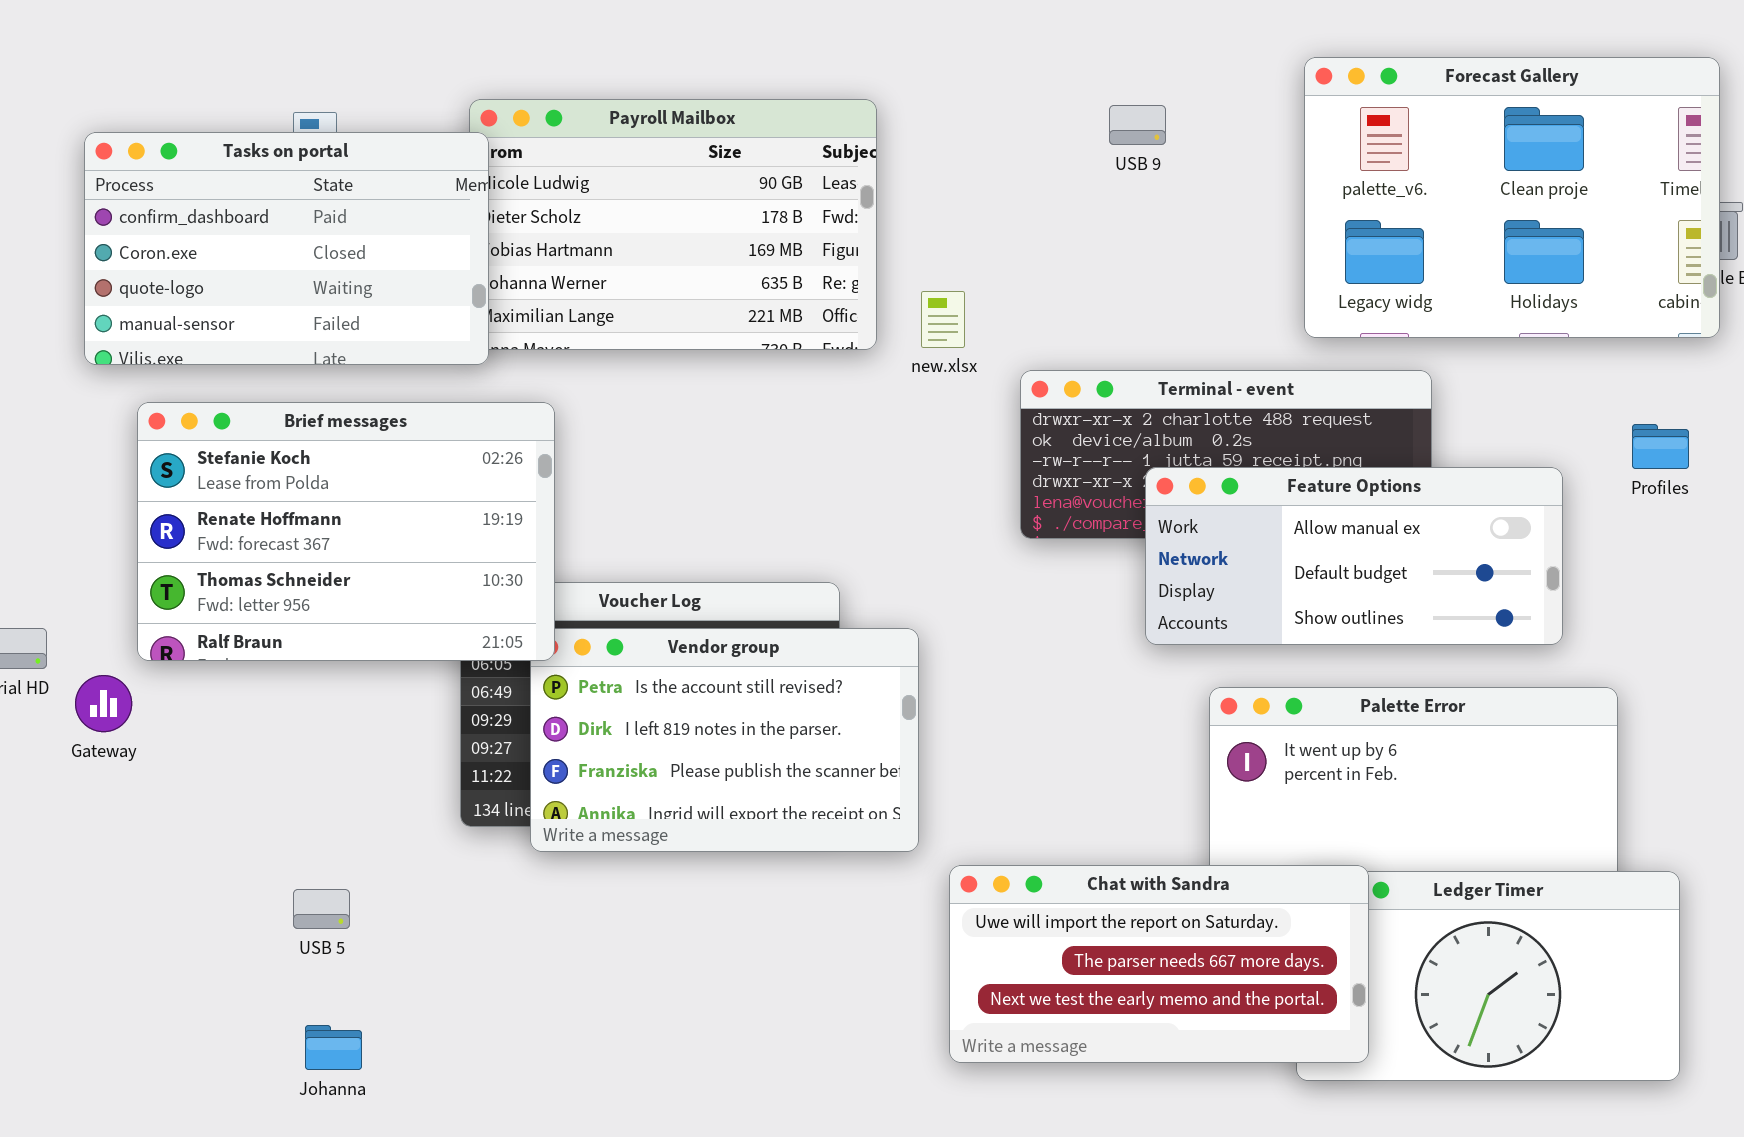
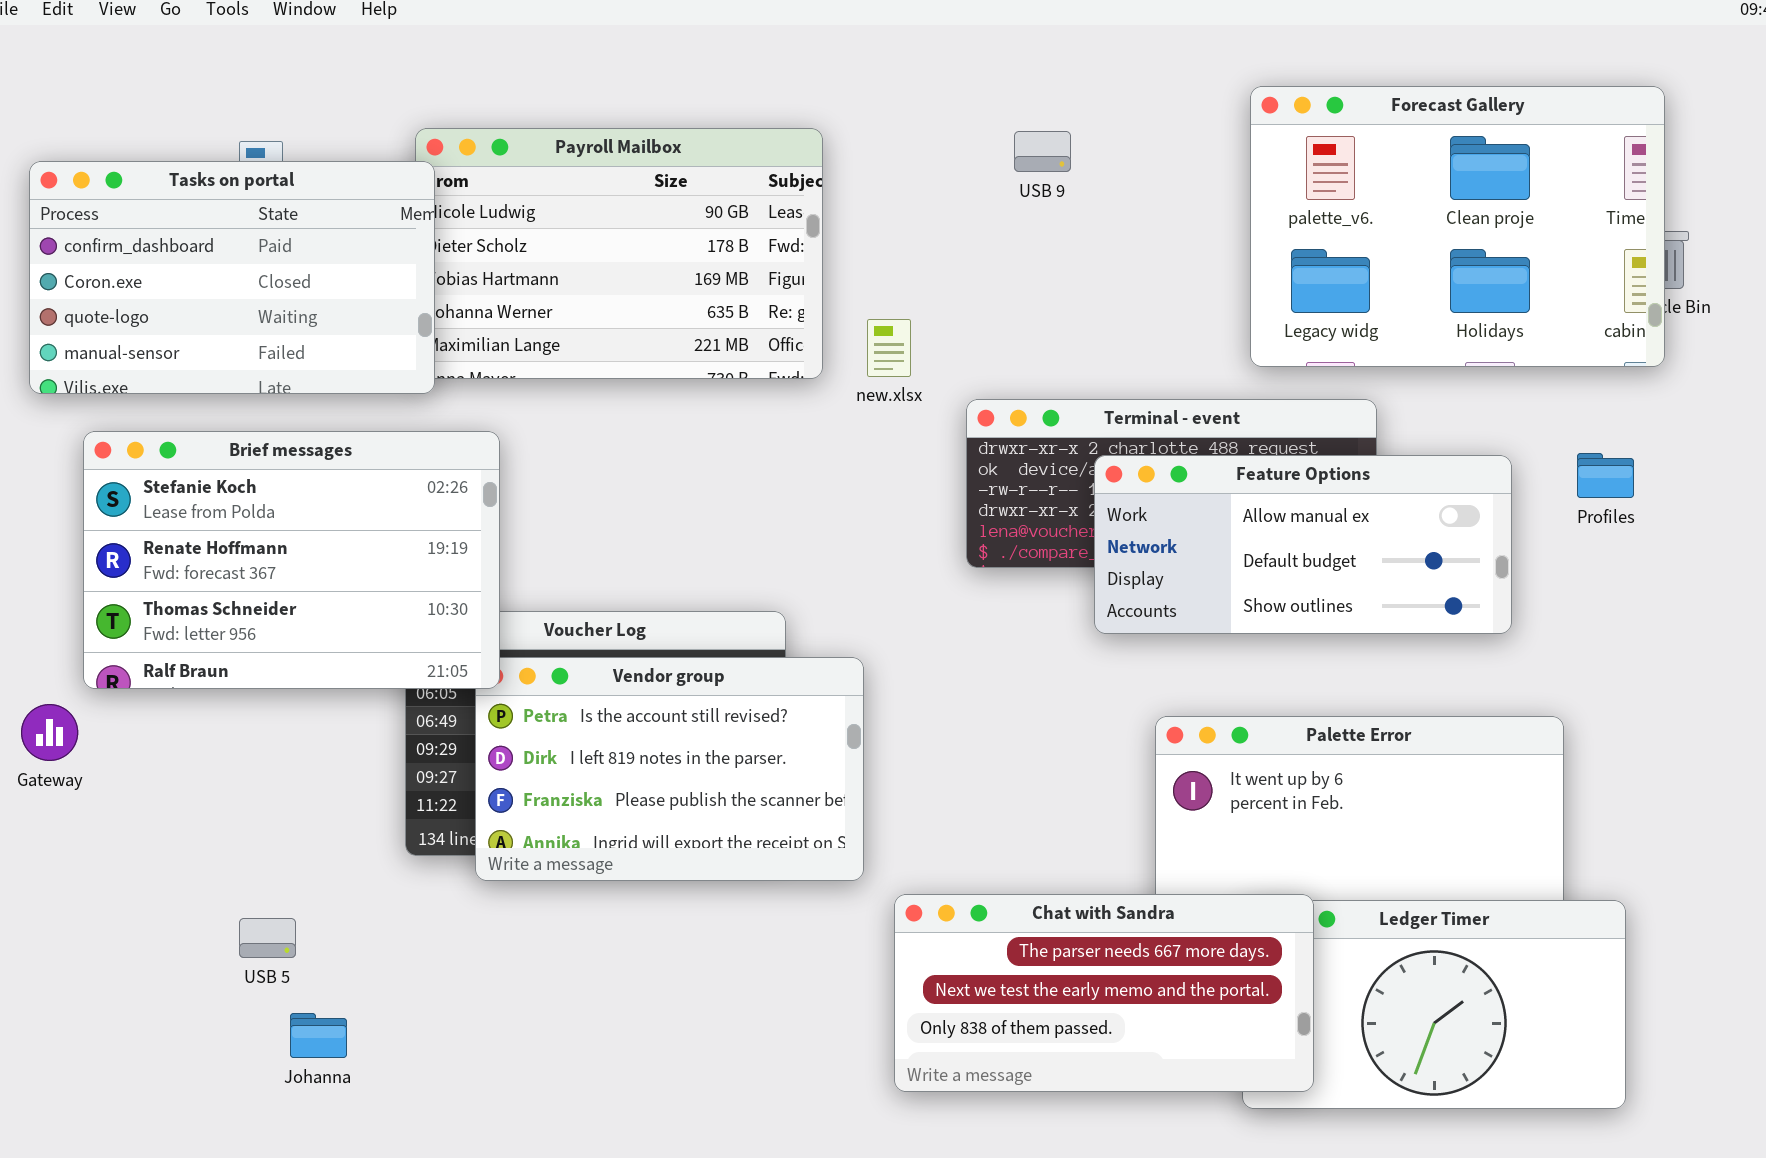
USB 9: [1109,105,1166,145] -> [1014,131,1071,172], moved
Feature Options: [1145,467,1563,645] -> [1094,455,1512,634], moved
Chat with Sandra: [949,865,1369,1063] -> [894,894,1314,1092], scrolled down 1 row
Johanna: [305,1025,362,1070] -> [290,1013,347,1058], moved

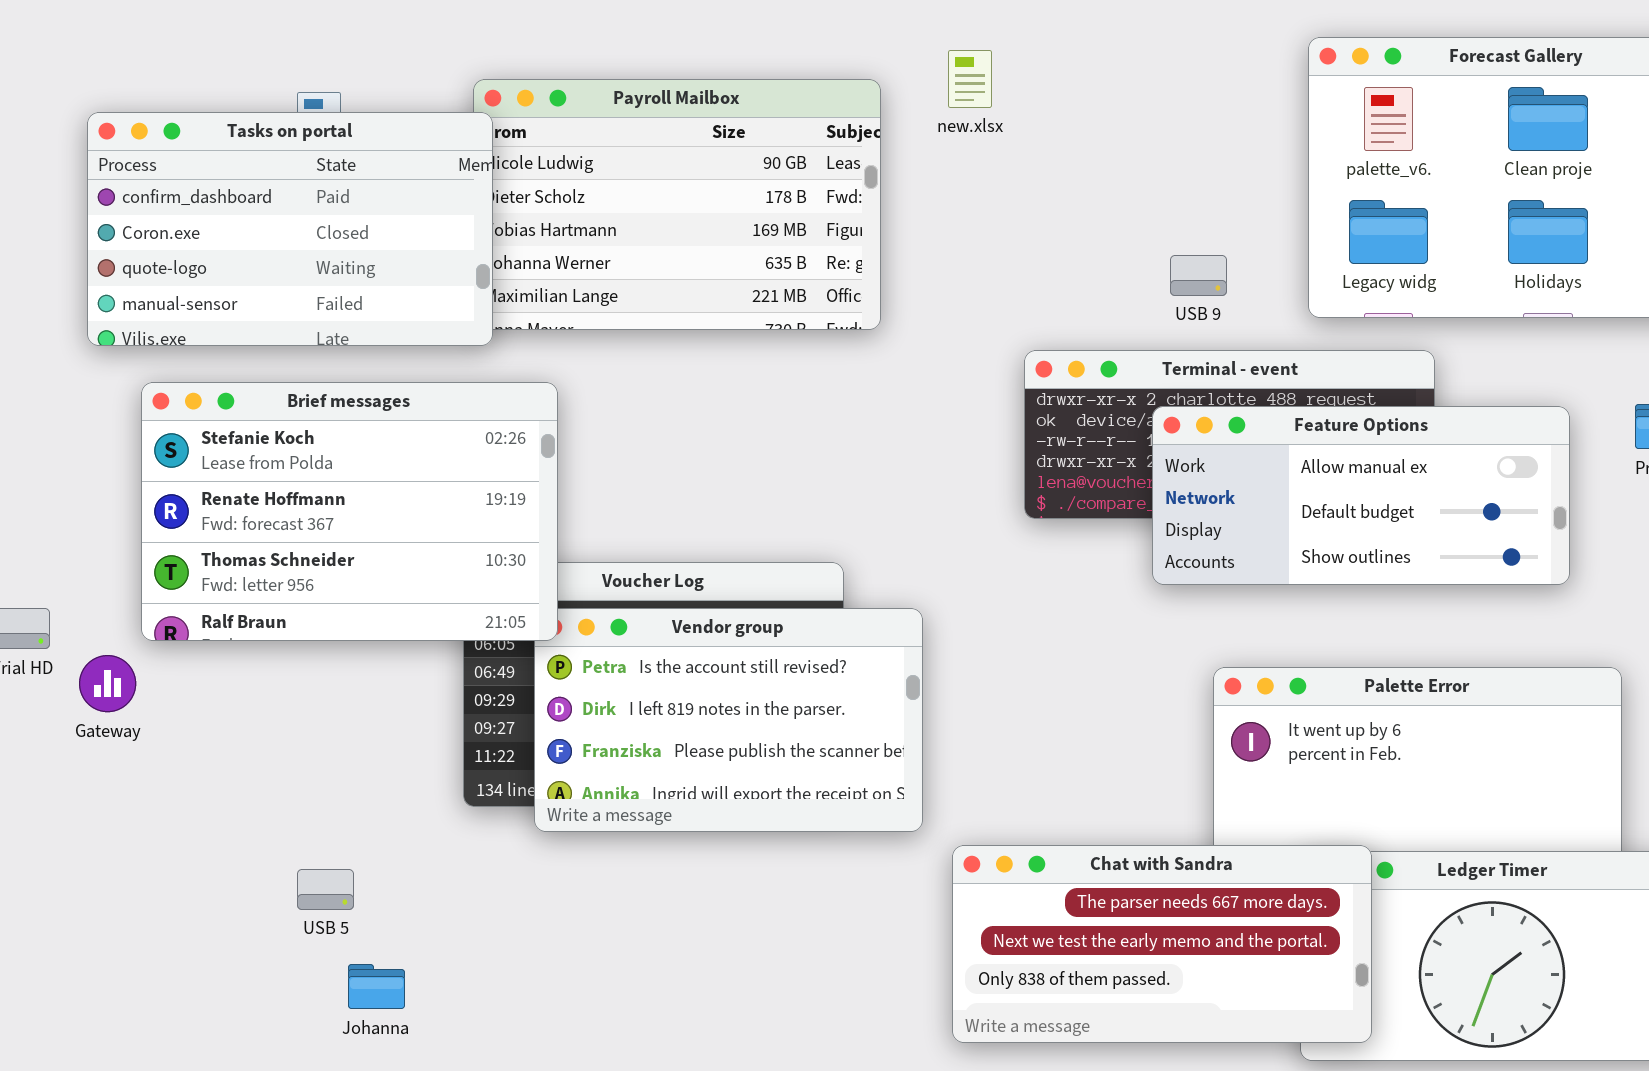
USB 9: [1014,131,1071,172] -> [1170,255,1227,296], moved
new.xlsx: [867,319,911,377] -> [948,50,992,108], moved

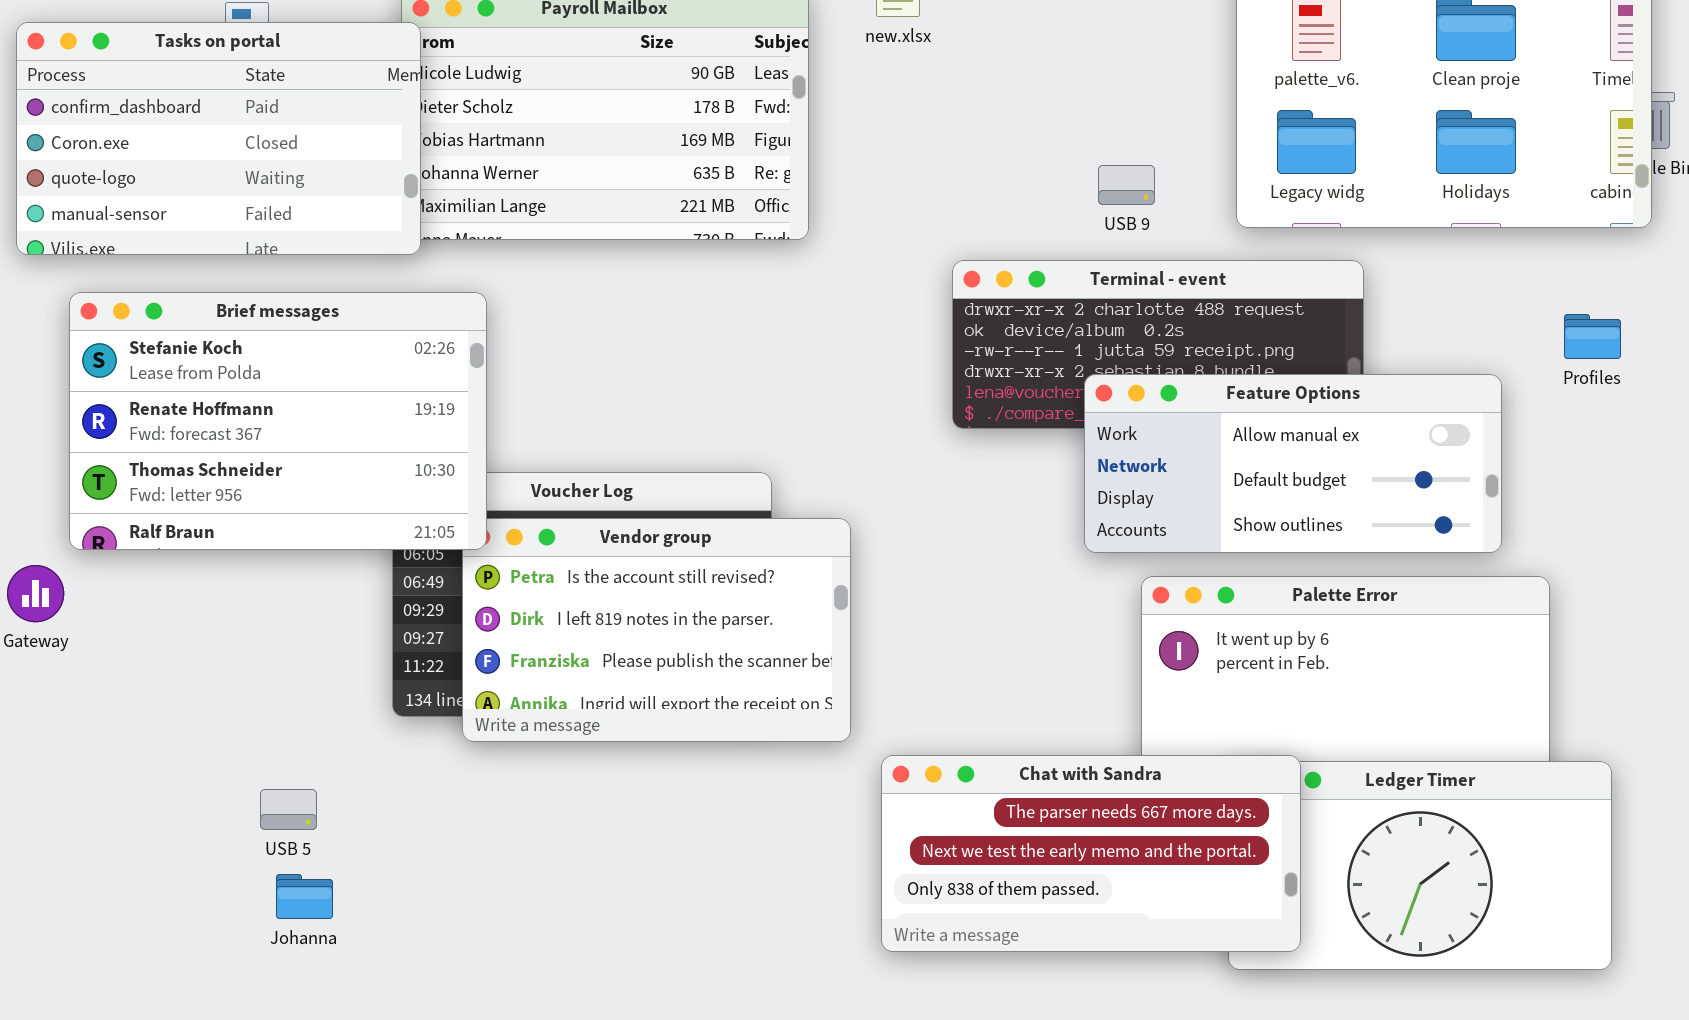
Feature Options: [1152,406,1570,585] -> [1084,374,1502,553], moved
USB 5: [297,869,354,910] -> [260,789,317,830], moved

